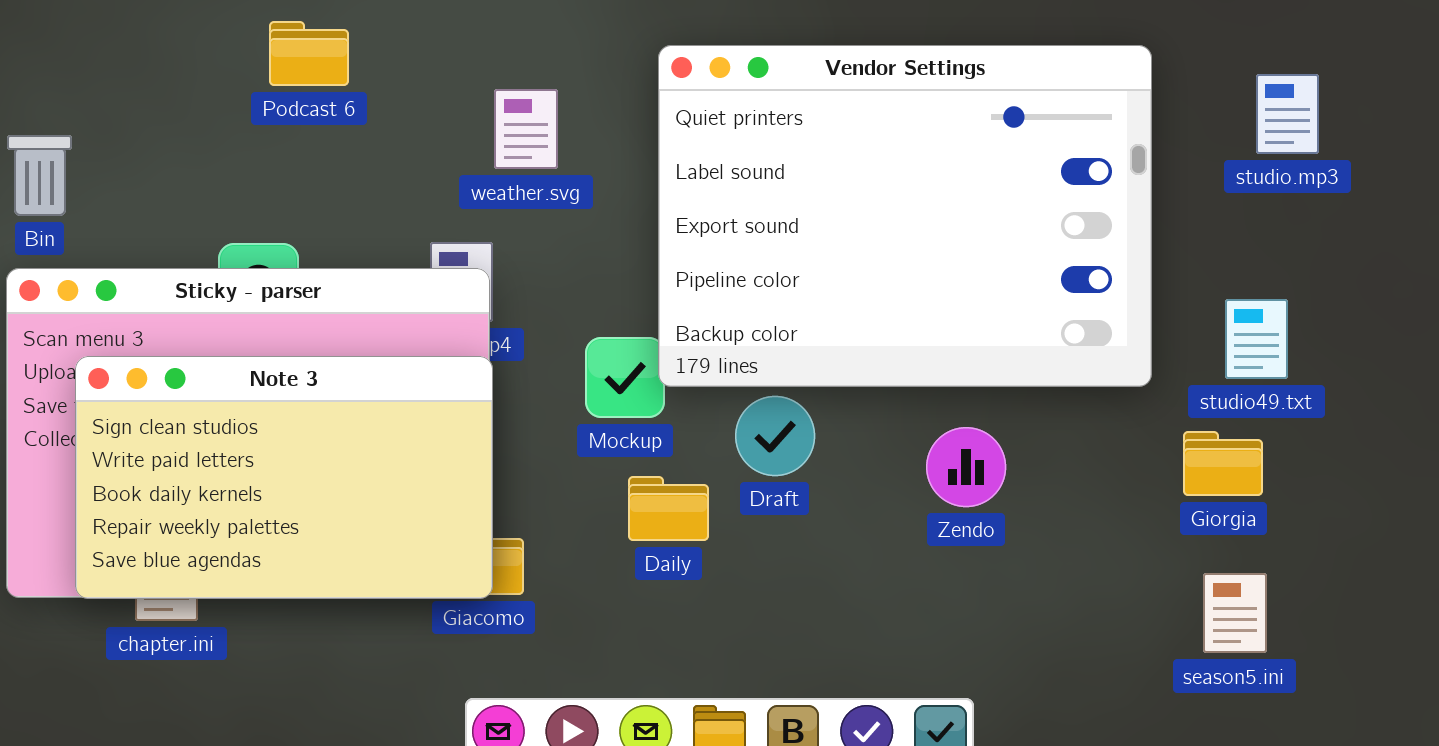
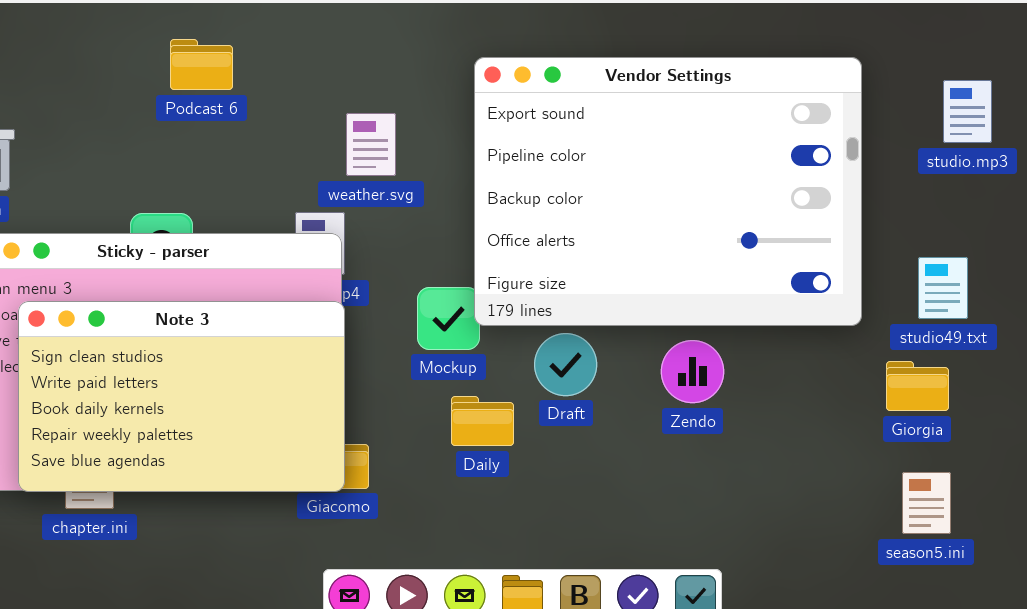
Vendor Settings: [658,45,1152,387] -> [474,57,862,326], scrolled down 2 rows
weather.svg: [494,89,558,169] -> [346,113,396,176], moved
Zendo: [926,427,1006,507] -> [661,340,724,403], moved

